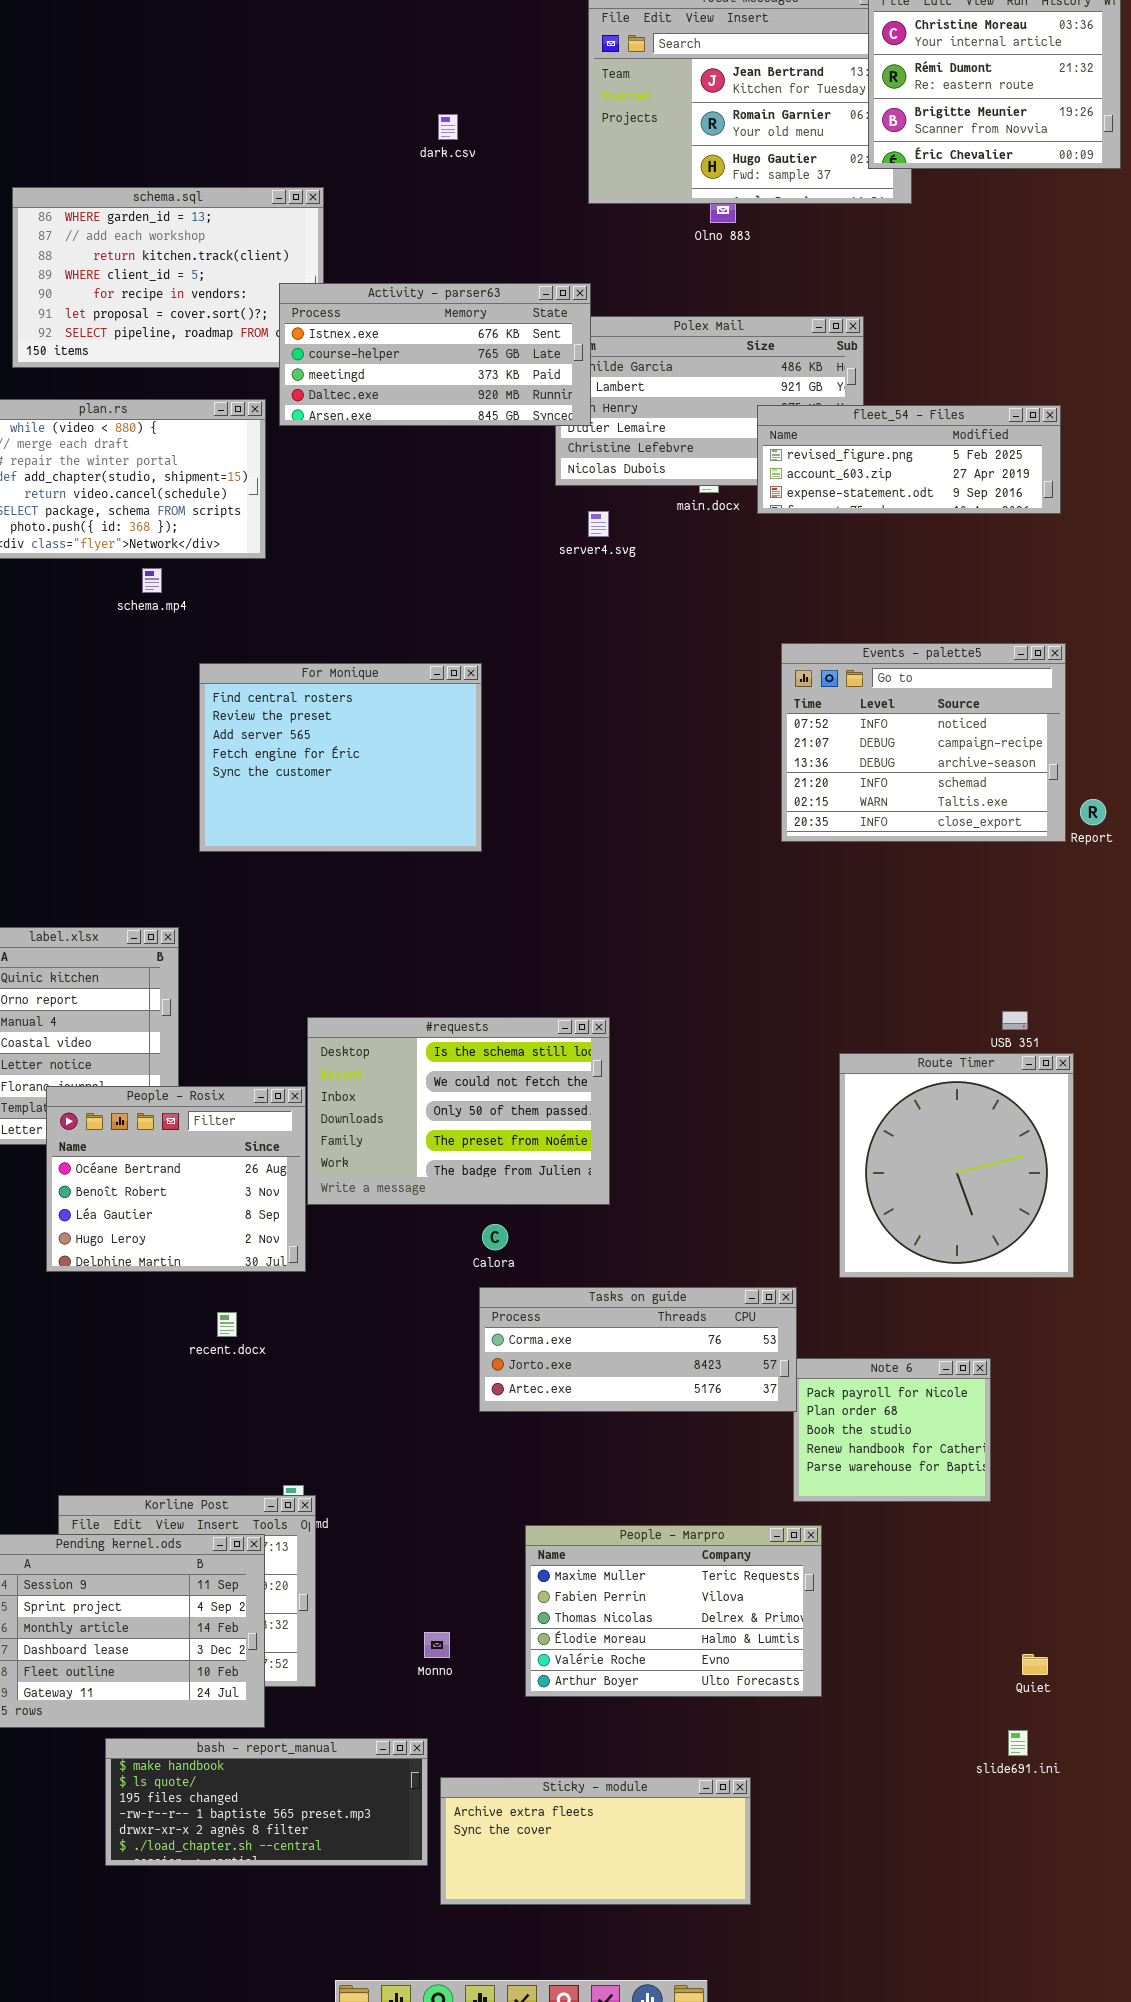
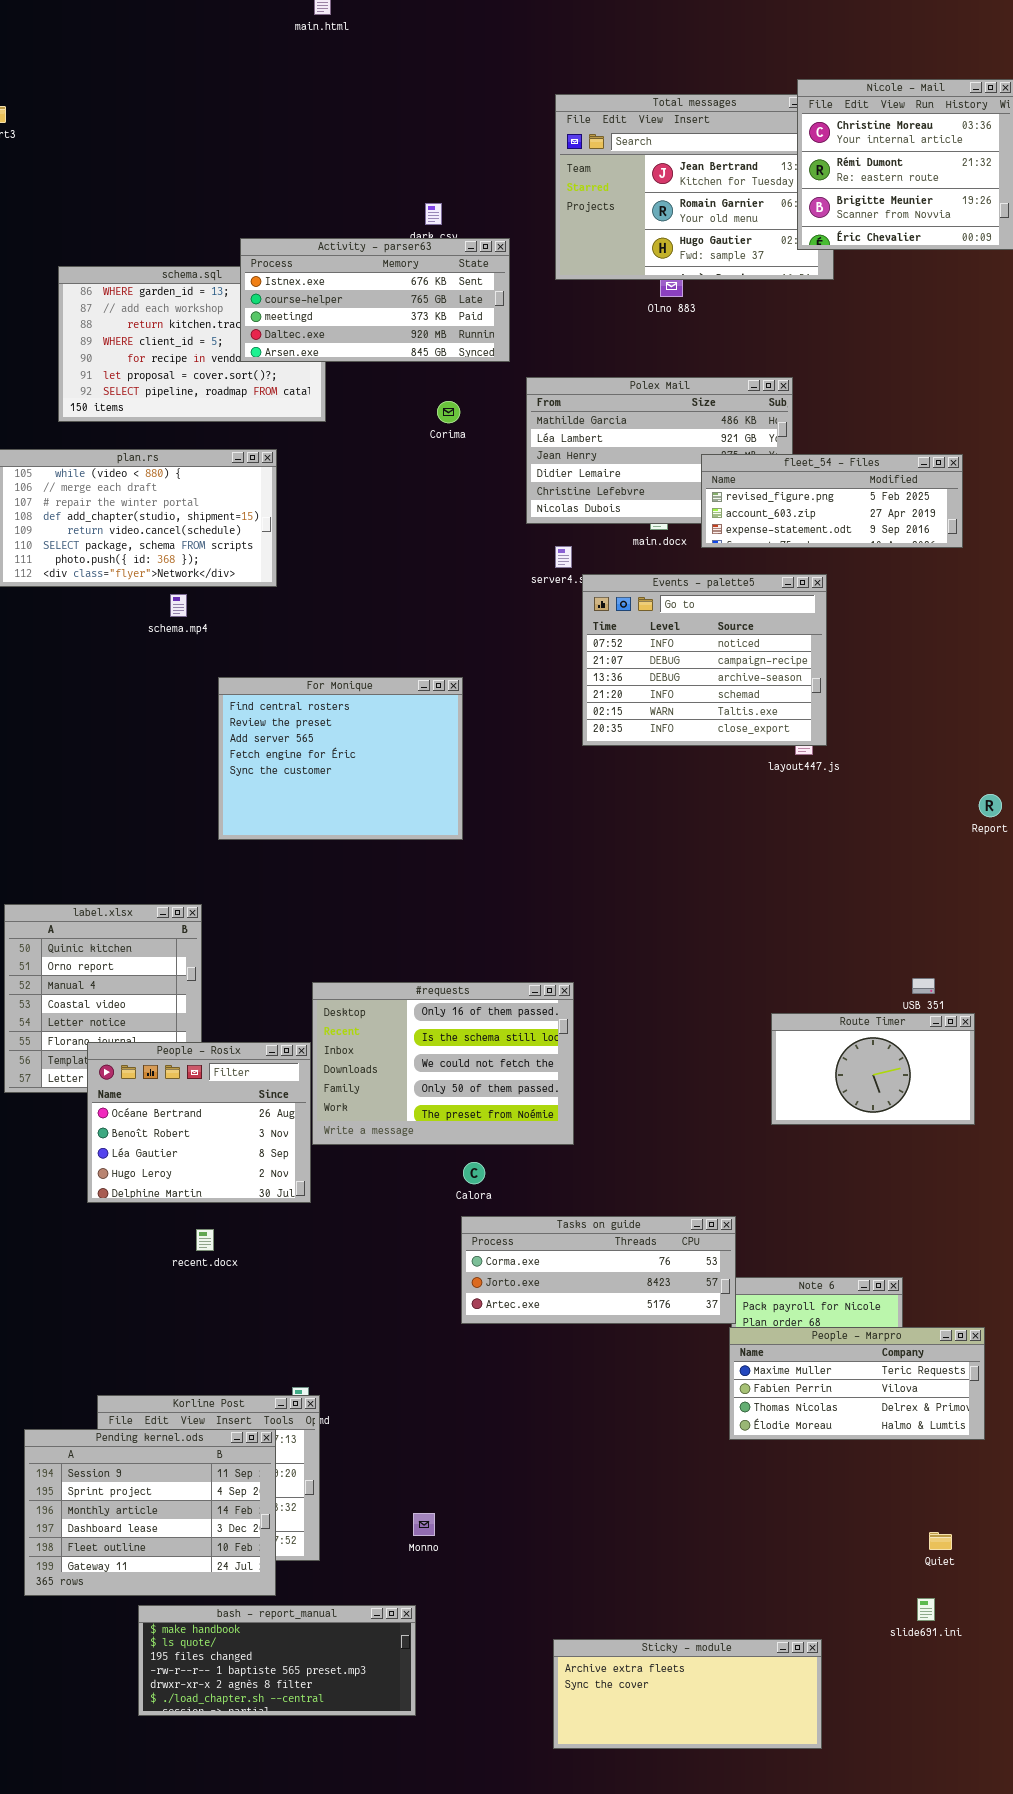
Activity - parser63: [279,283,591,426] -> [240,238,510,362], moved
Events - palette5: [781,643,1066,842] -> [582,574,827,746], moved
#requests: [307,1017,610,1205] -> [312,982,574,1145], scrolled up 1 row
Route Timer: [839,1053,1074,1278] -> [771,1013,975,1125], resized
recent.docx: [217,1312,237,1337] -> [196,1229,214,1251], moved
People - Marpro: [525,1525,822,1697] -> [729,1327,985,1440], moved, resized
Sticky - module: [440,1777,751,1905] -> [553,1639,822,1749], moved

